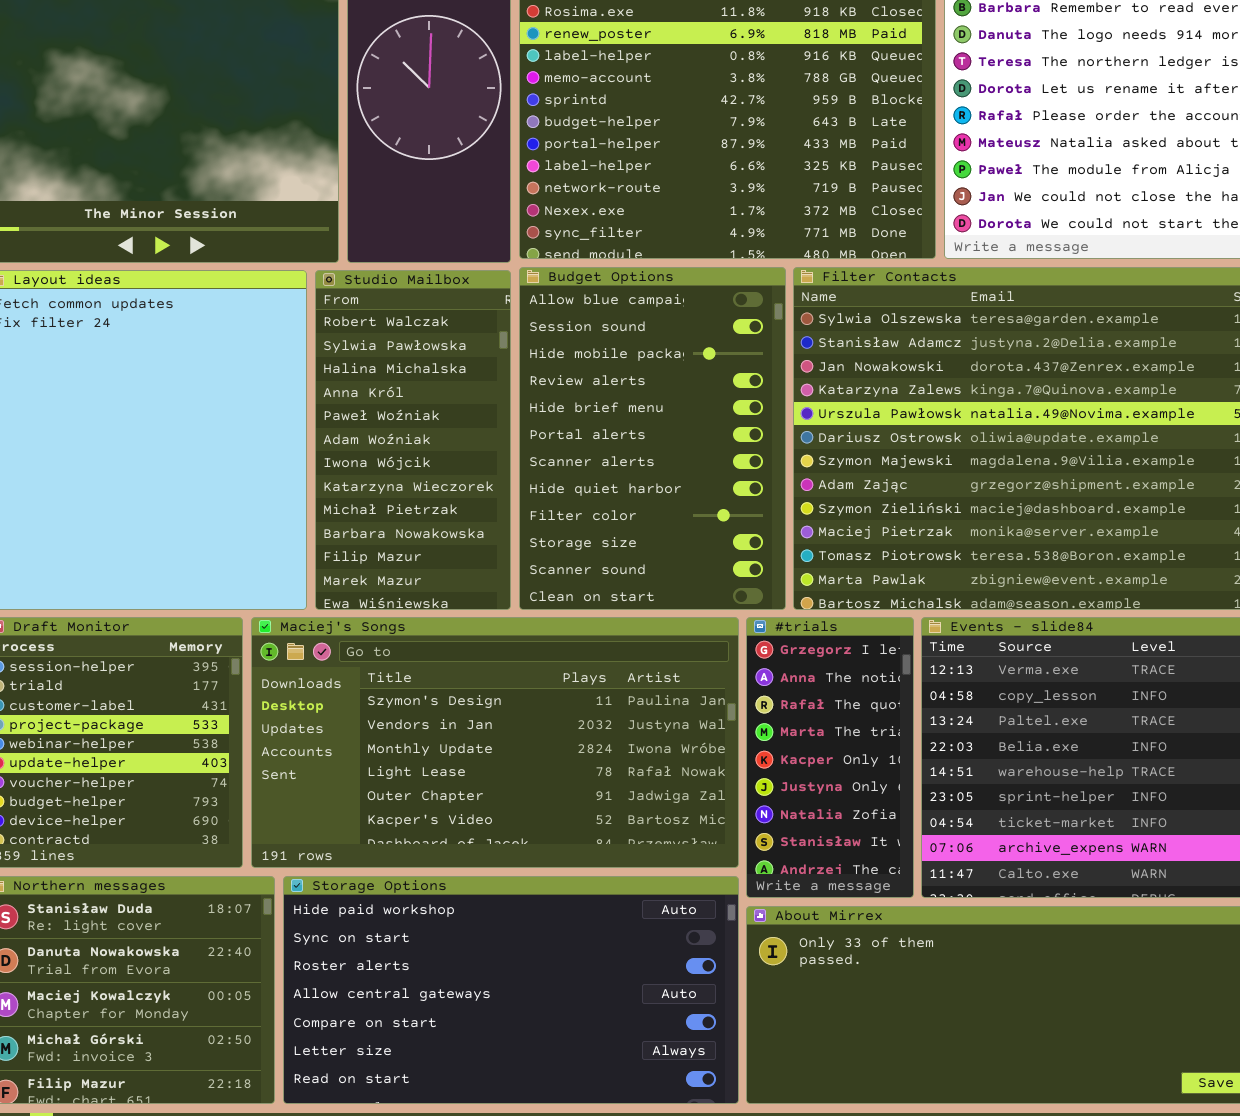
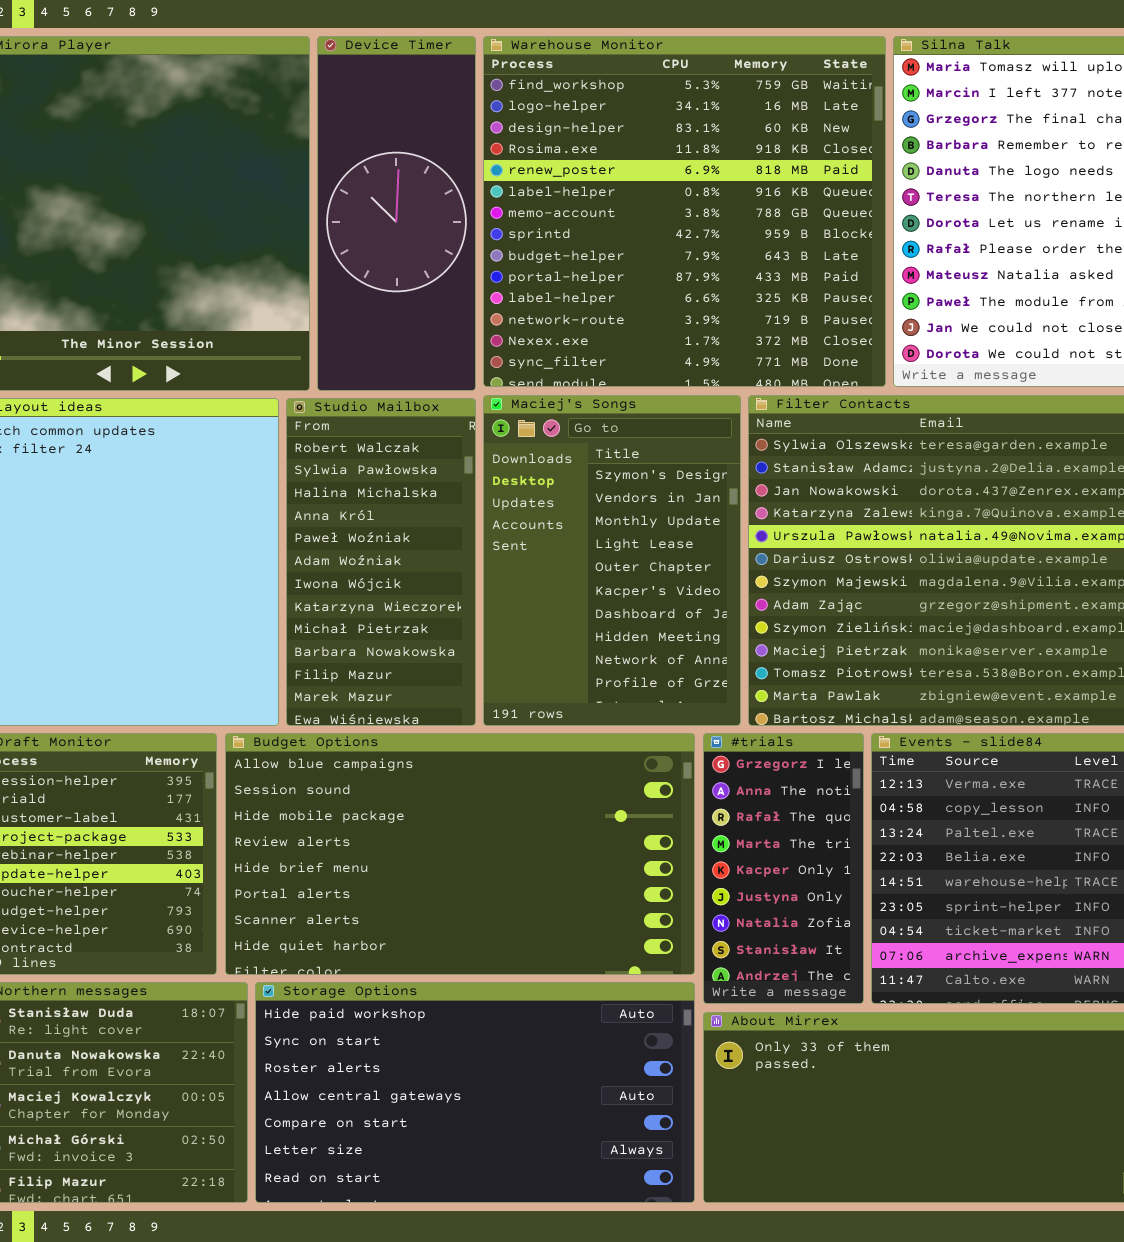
Budget Options: [519,267,786,610] -> [225,733,695,975], moved, resized
Maciej's Songs: [251,617,739,868] -> [483,395,741,726], moved, resized

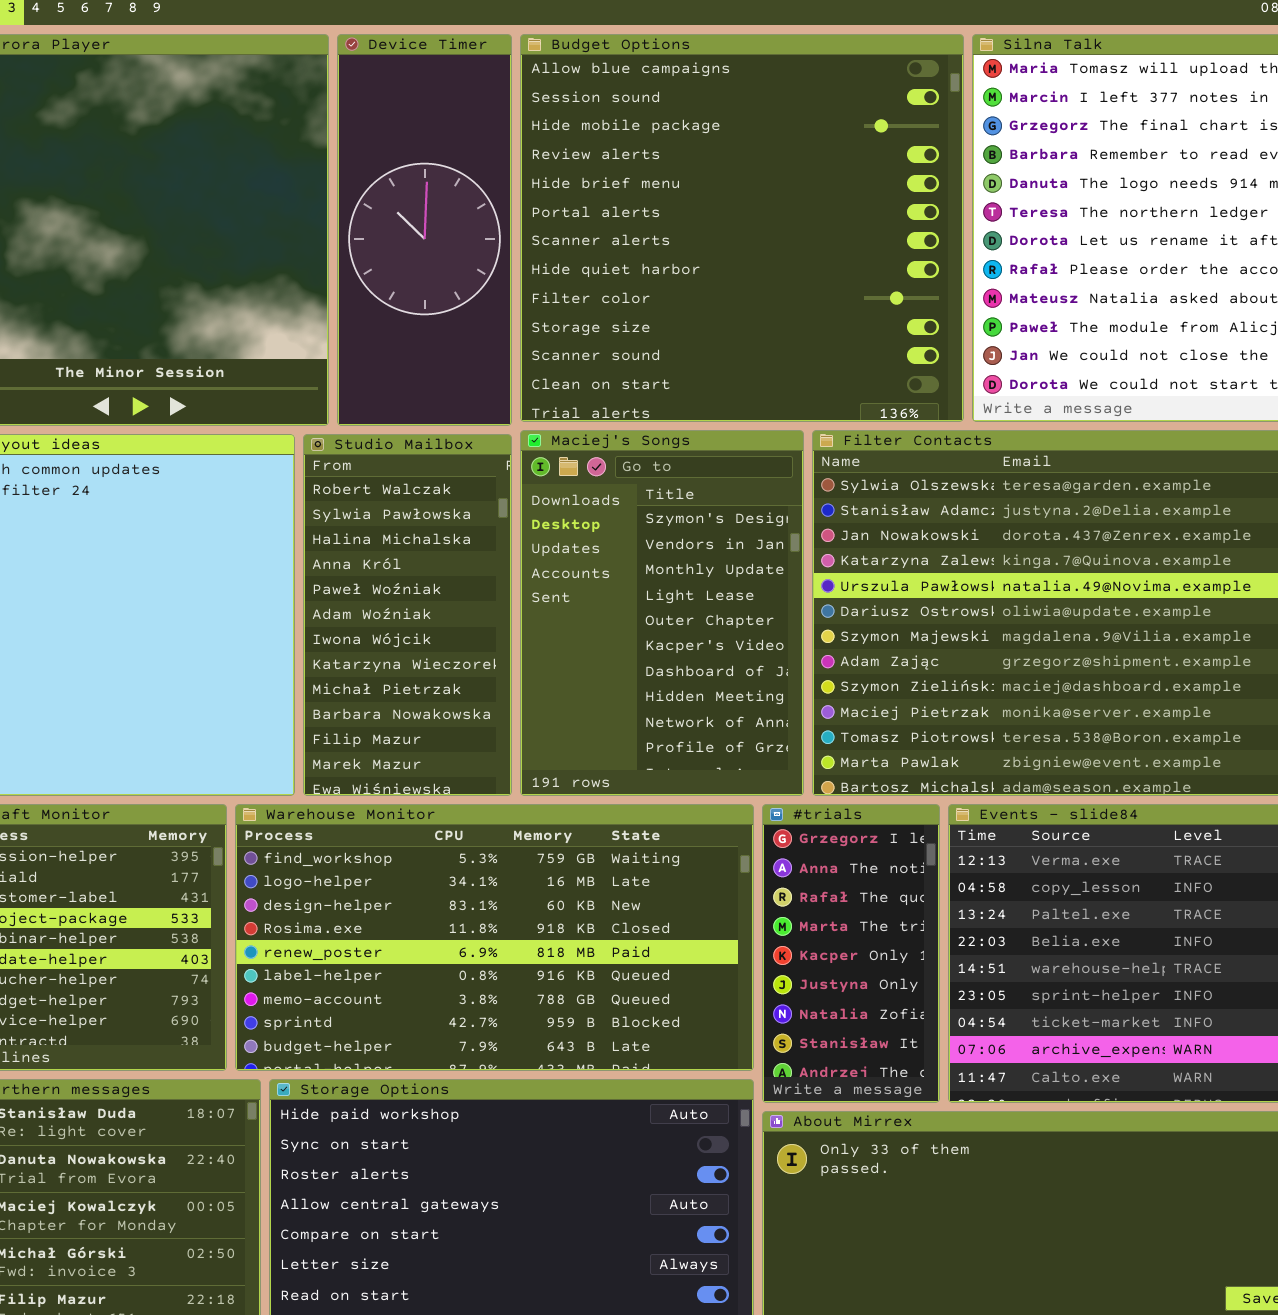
Warehouse Monitor: [483,36,886,387] -> [235,804,754,1071], moved, resized
Budget Options: [225,733,695,975] -> [520,34,964,422], moved, resized

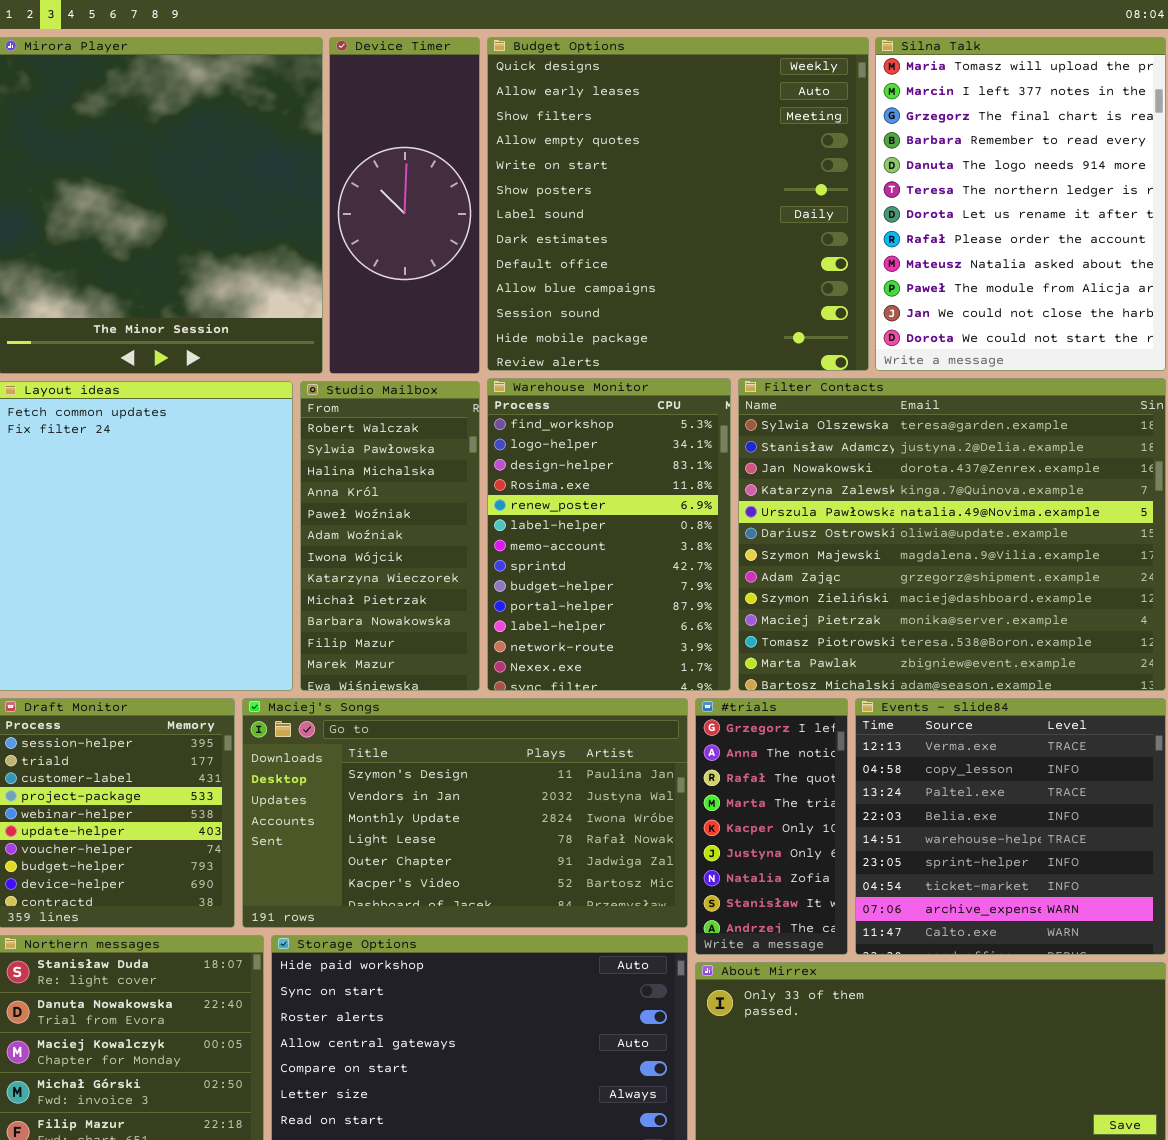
Budget Options: [520,34,964,422] -> [487,37,869,371], scrolled up 9 rows
Maciej's Songs: [520,430,804,796] -> [242,698,688,928], moved, resized
Warehouse Monitor: [235,804,754,1071] -> [487,378,731,691], moved, resized

